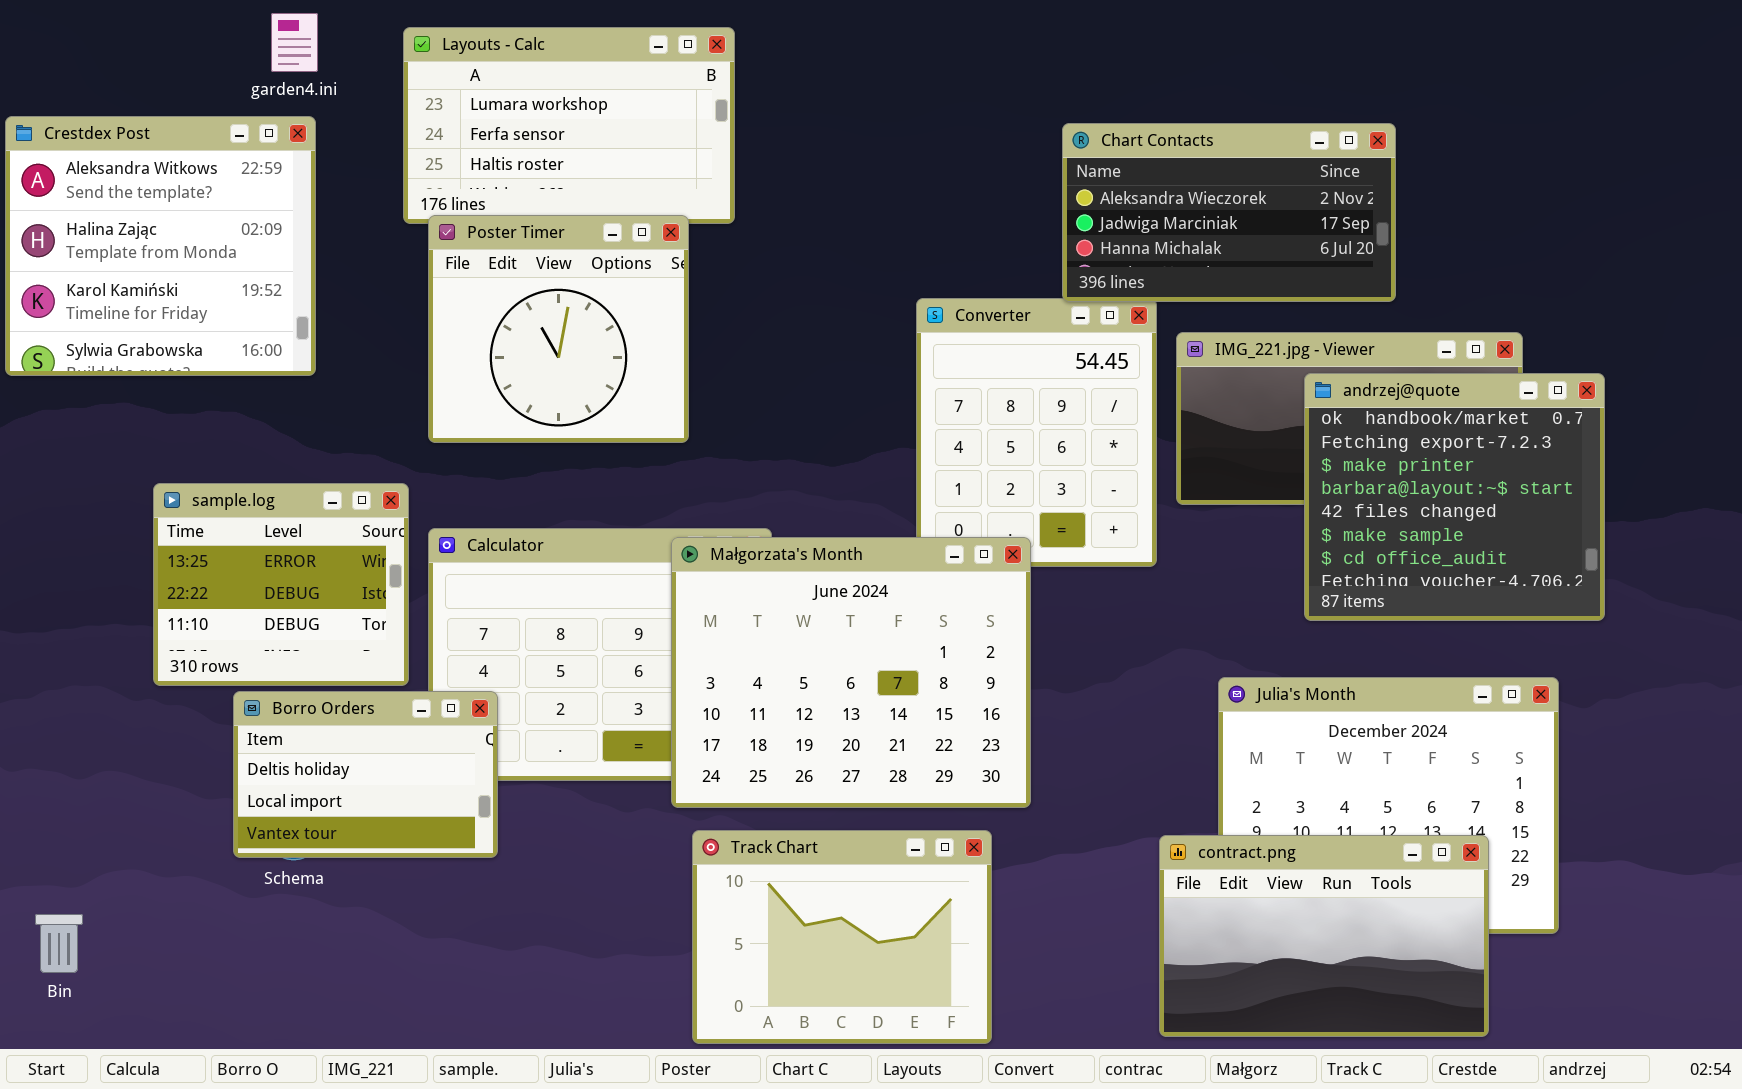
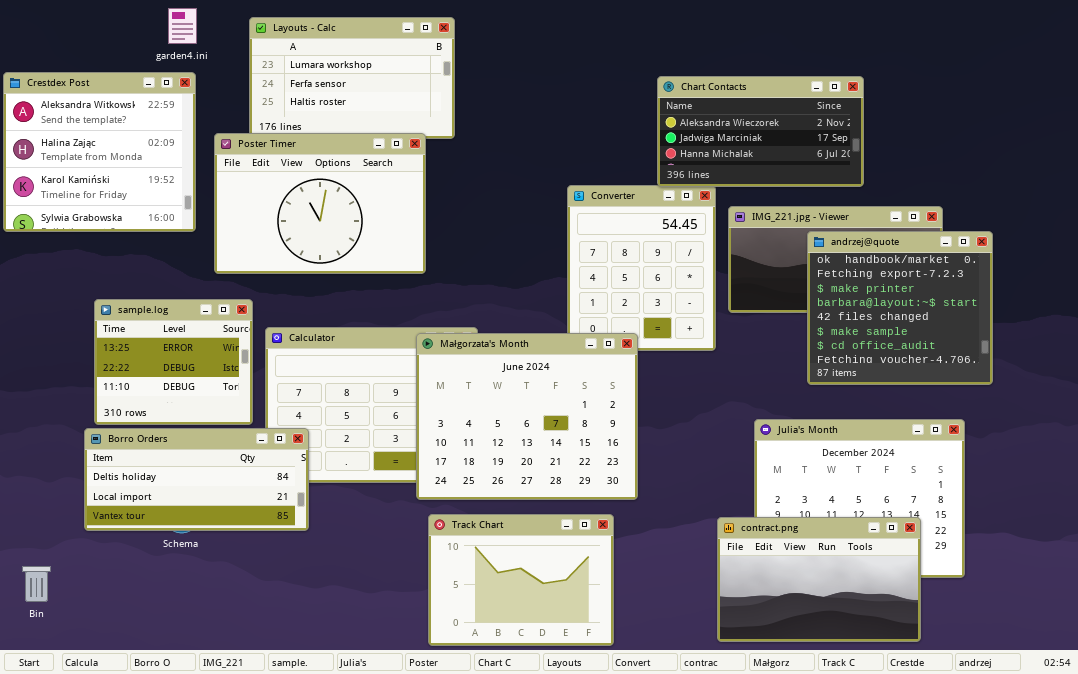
Poster Timer: [428,215,689,443] -> [214,133,426,274], resized
Borro Orders: [233,691,498,858] -> [84,428,309,531], resized

